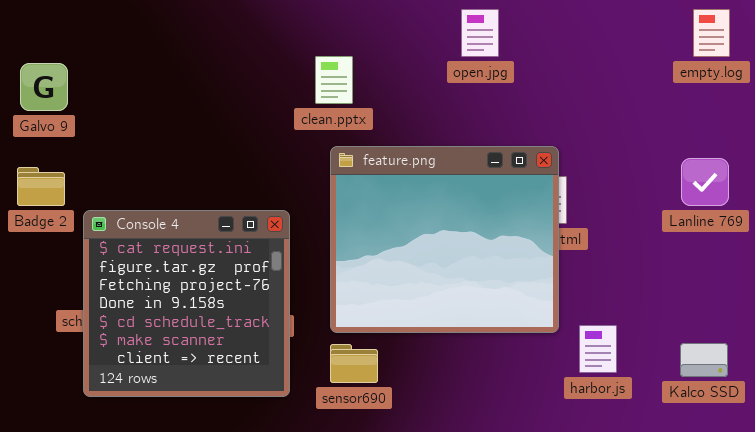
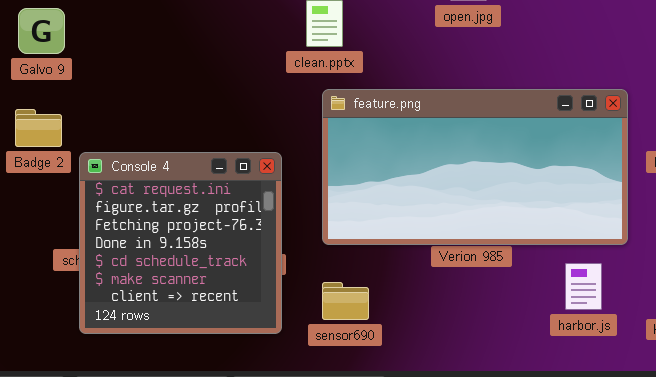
feature.png: [330,146,559,333] -> [322,89,628,245], resized

